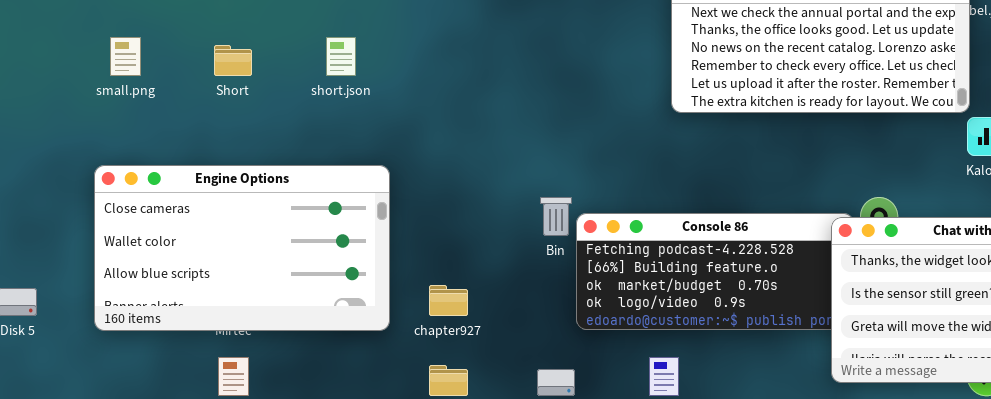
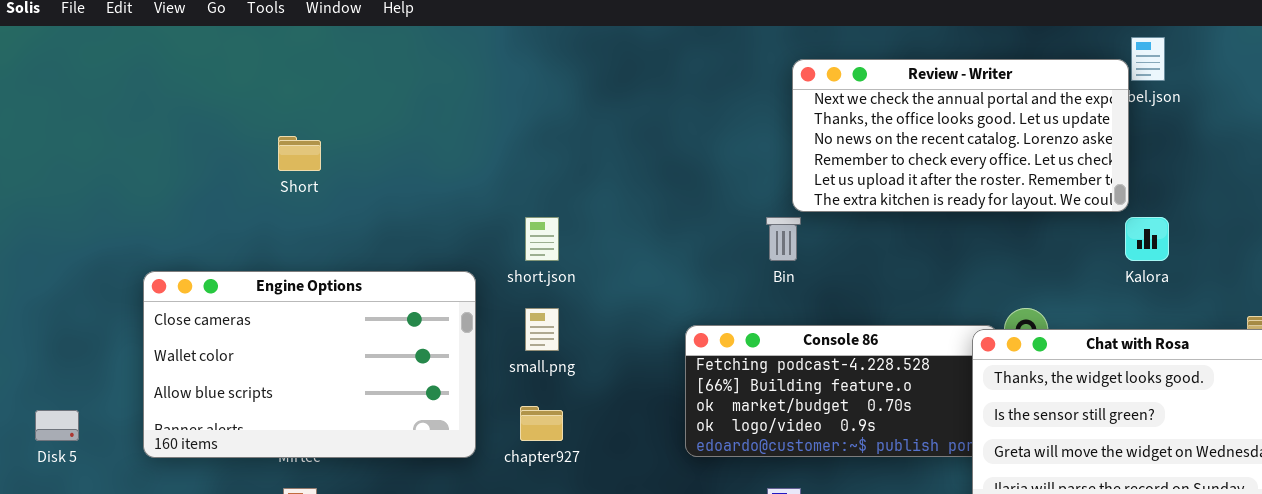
small.png: [110,37,141,76] -> [525,308,559,351], moved
short.json: [326,37,356,76] -> [525,217,559,261], moved
Bin: [540,197,572,236] -> [766,217,801,261], moved

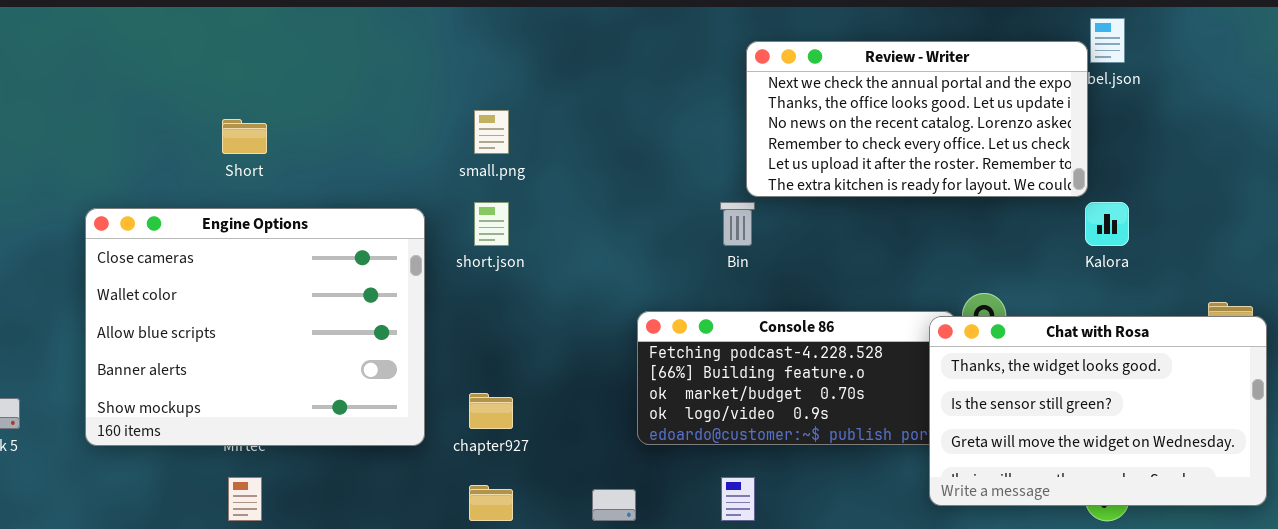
Engine Options: [143,271,476,458] -> [85,208,425,446], resized
small.png: [525,308,559,351] -> [474,110,509,154], moved

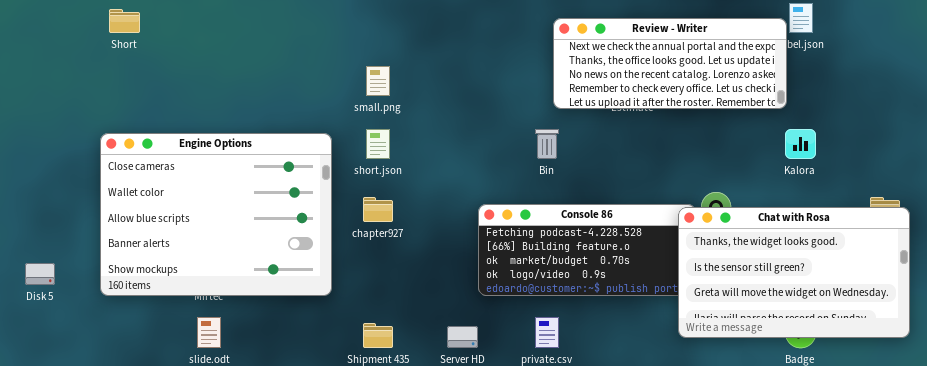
Review - Writer: [746,41,1088,197] -> [553,18,787,109], resized
Short: [222,119,267,154] -> [109,9,140,33], moved
chapter927: [469,393,513,429] -> [363,197,393,222], moved

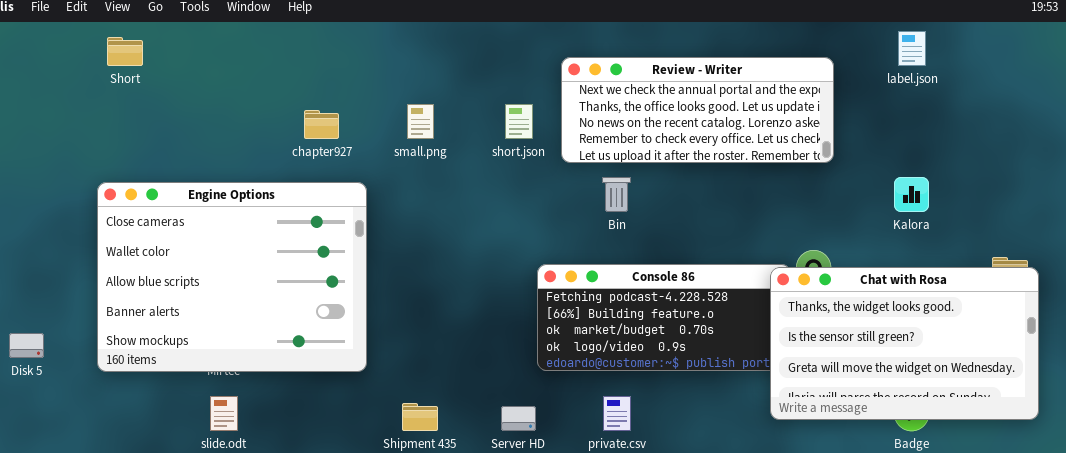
Review - Writer: [553,18,787,109] -> [561,57,834,163], moved
short.json: [366,129,390,159] -> [505,104,533,139], moved
chapter927: [363,197,393,222] -> [304,110,339,139], moved

